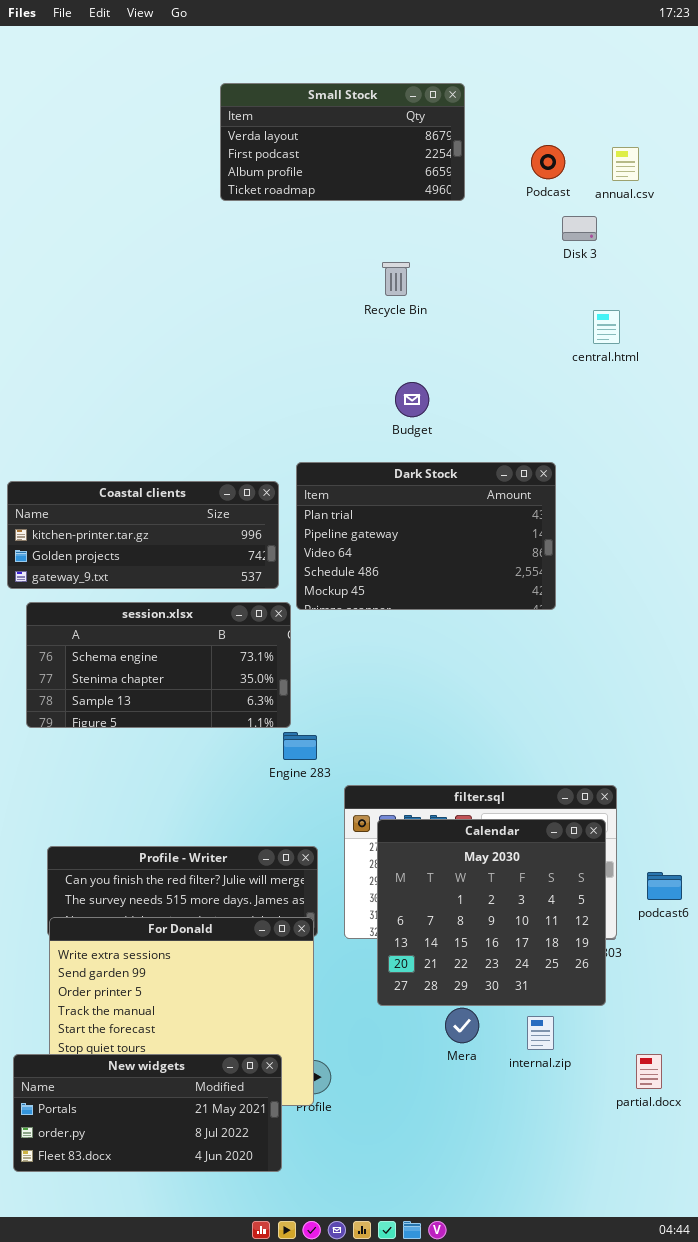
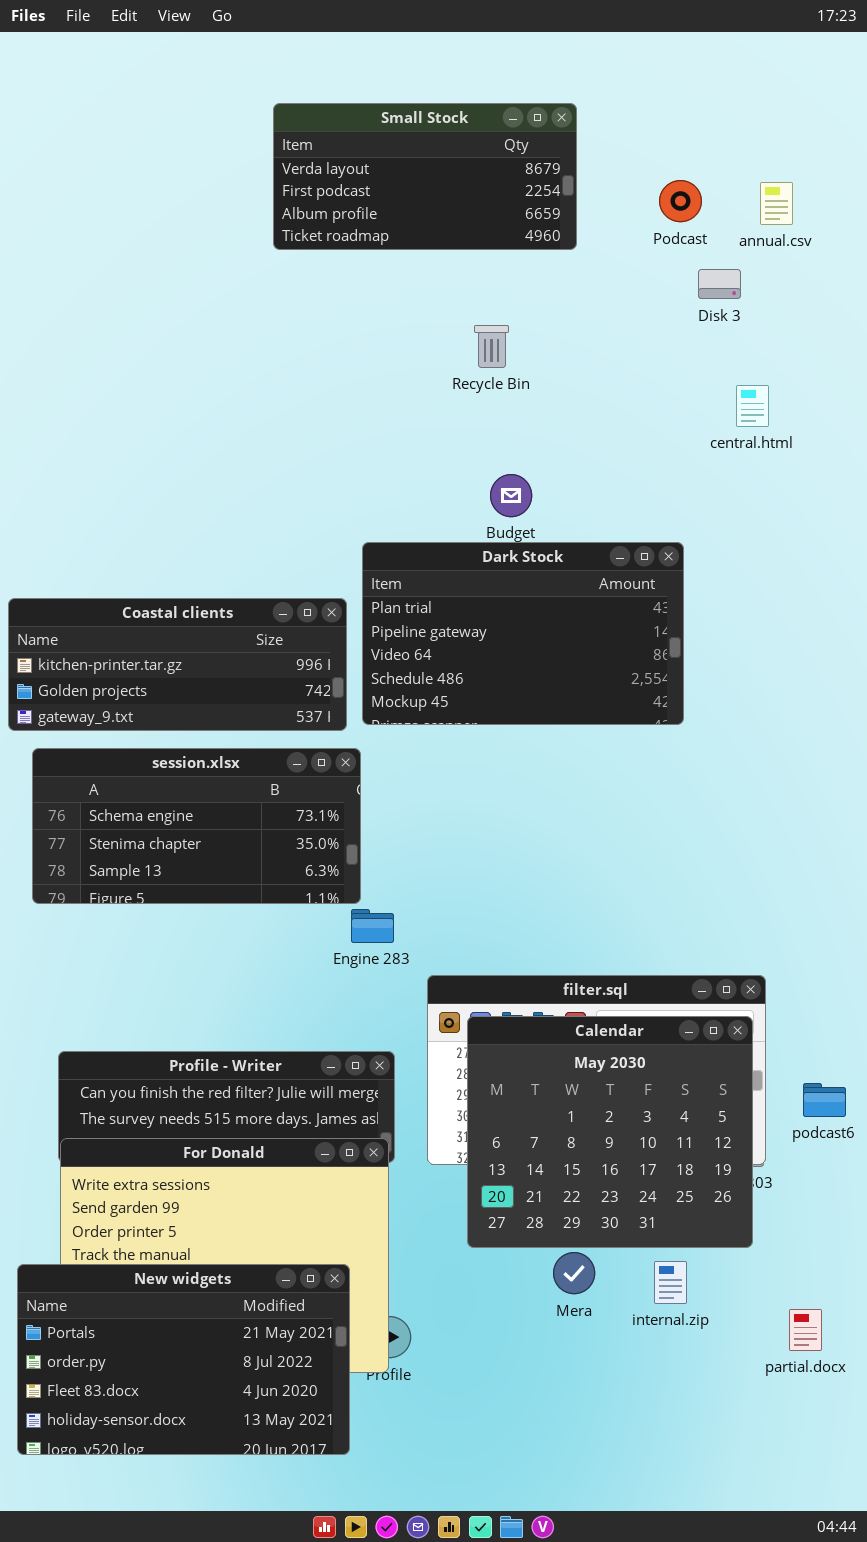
Dark Stock: [296,462,556,610] -> [362,542,684,725], moved
New widgets: [13,1054,282,1172] -> [17,1264,350,1455], resized

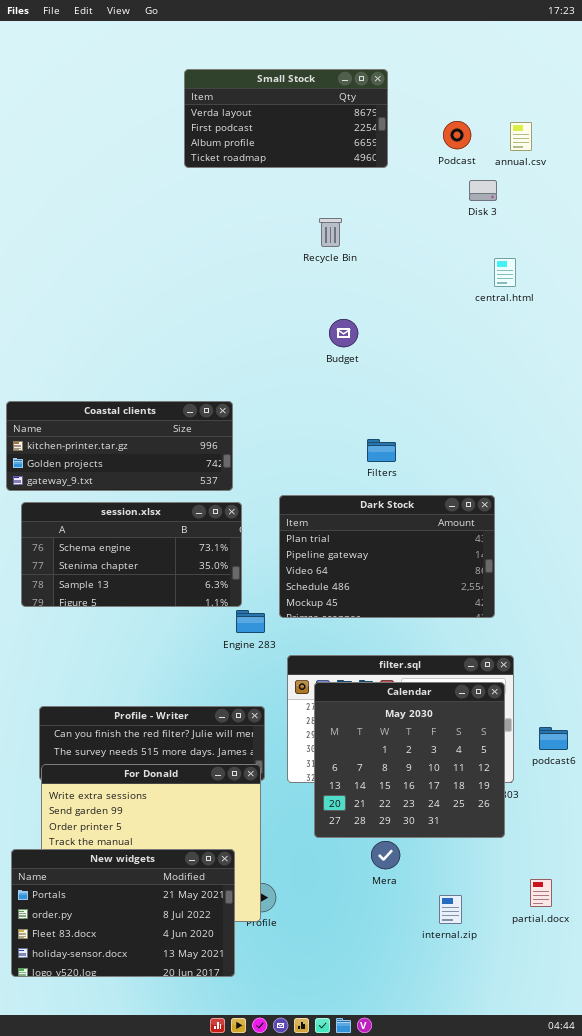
Dark Stock: [362,542,684,725] -> [279,495,495,618], moved
internal.zip: [654,1261,687,1304] -> [439,895,462,924], moved

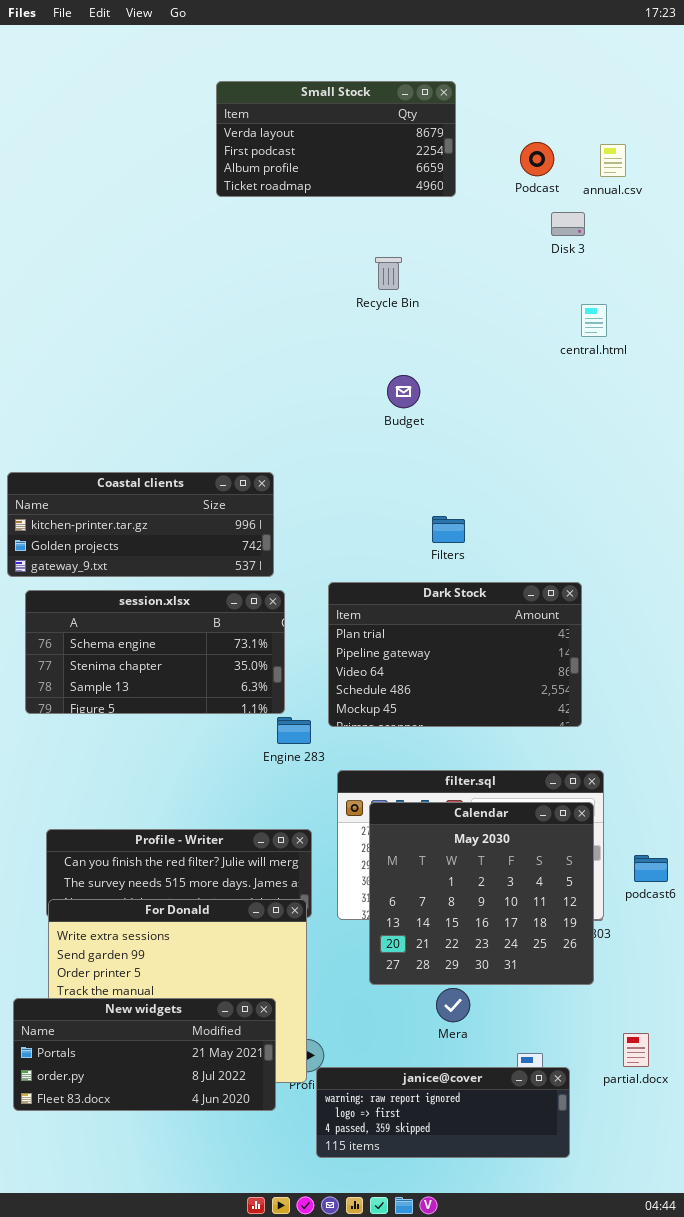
New widgets: [11,849,235,977] -> [13,998,276,1111], resized
janice@cover: none -> [316,1067,570,1158], opened

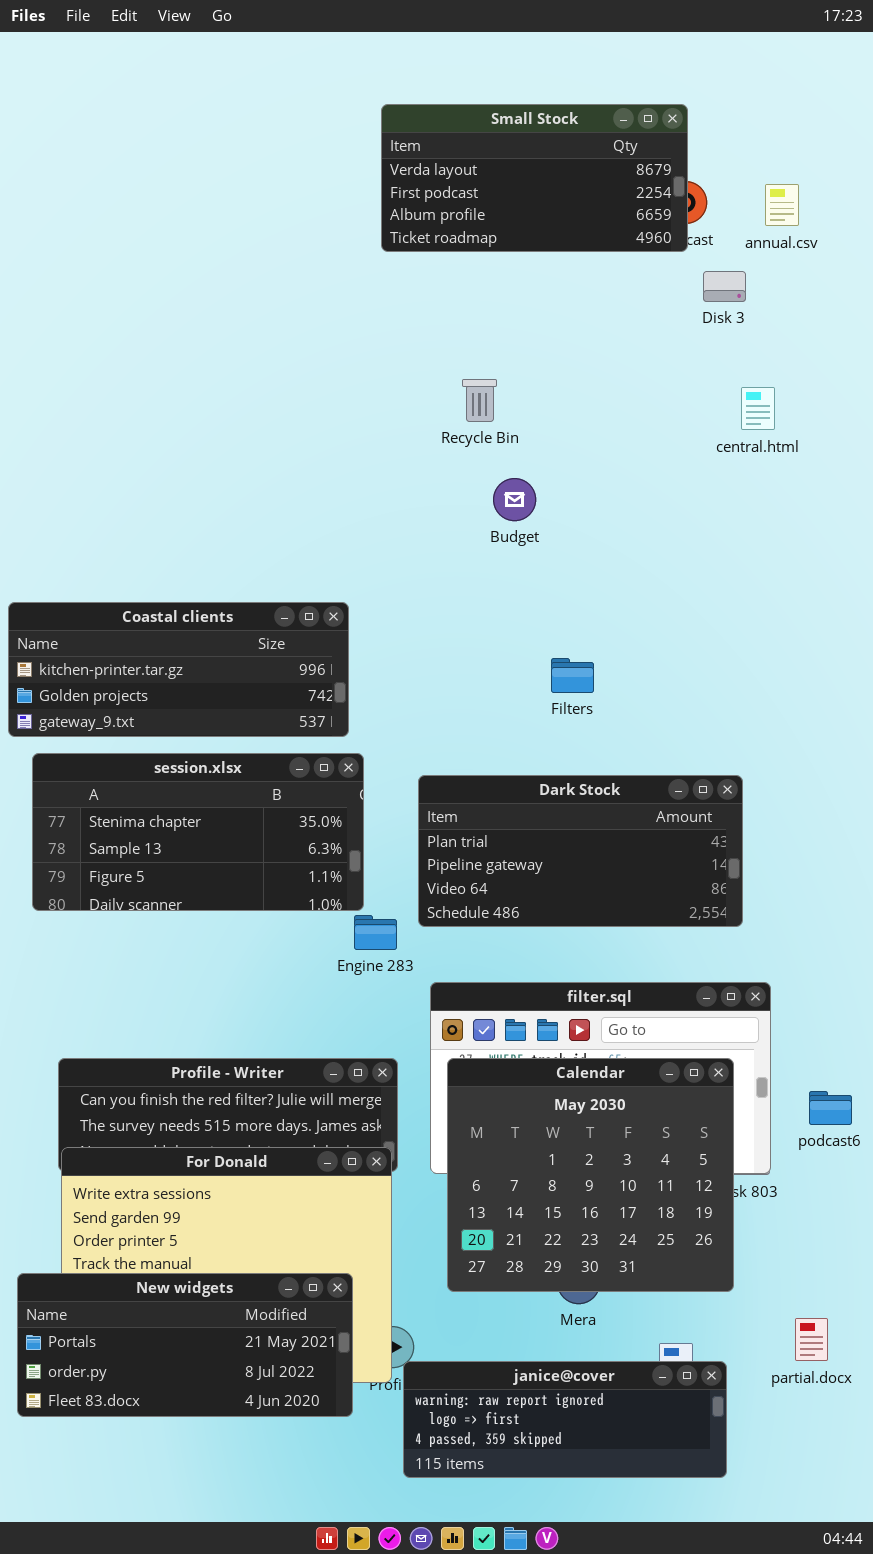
Small Stock: [216,81,456,197] -> [381,104,688,252], moved
Recycle Bin: [375,257,402,290] -> [462,379,497,422], moved
Dark Stock: [328,582,582,727] -> [418,775,743,927], resized
session.xlsx: [25,590,285,714] -> [32,753,364,911], scrolled down 1 row
Calendar: [369,802,594,985] -> [447,1058,734,1292], moved

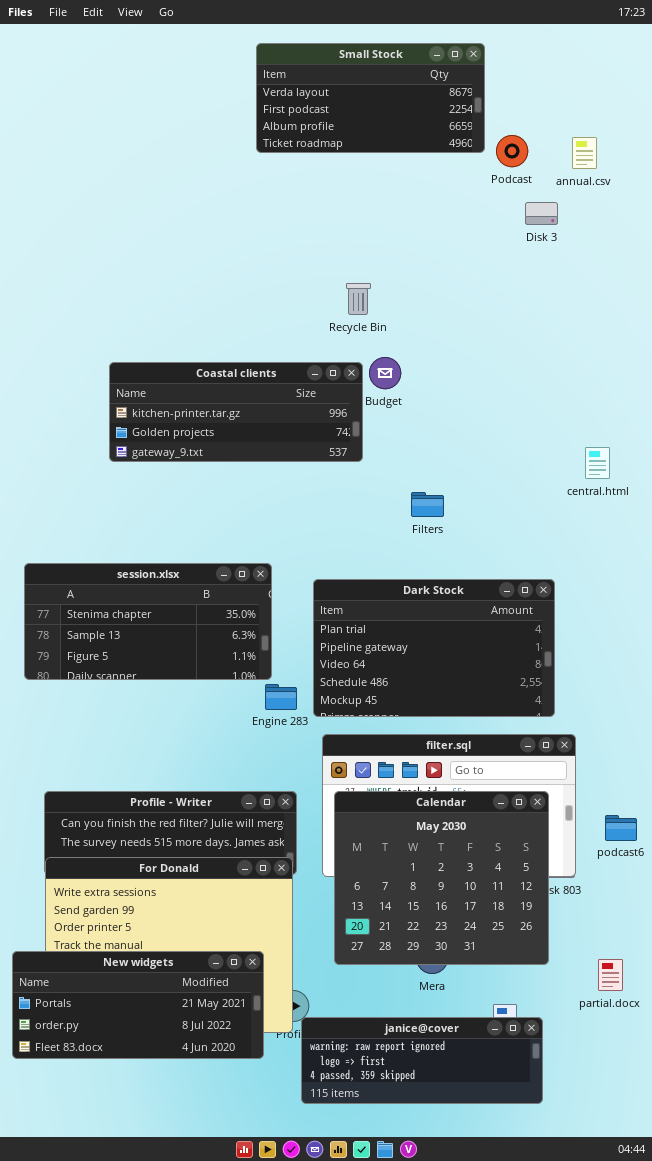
Small Stock: [381,104,688,252] -> [256,43,485,153], moved
central.html: [741,387,775,430] -> [585,447,610,479], moved
Coastal clients: [8,602,349,737] -> [109,362,363,462], moved
Dark Stock: [418,775,743,927] -> [313,579,555,717], resized
partial.docx: [795,1318,828,1361] -> [598,959,623,991], moved

